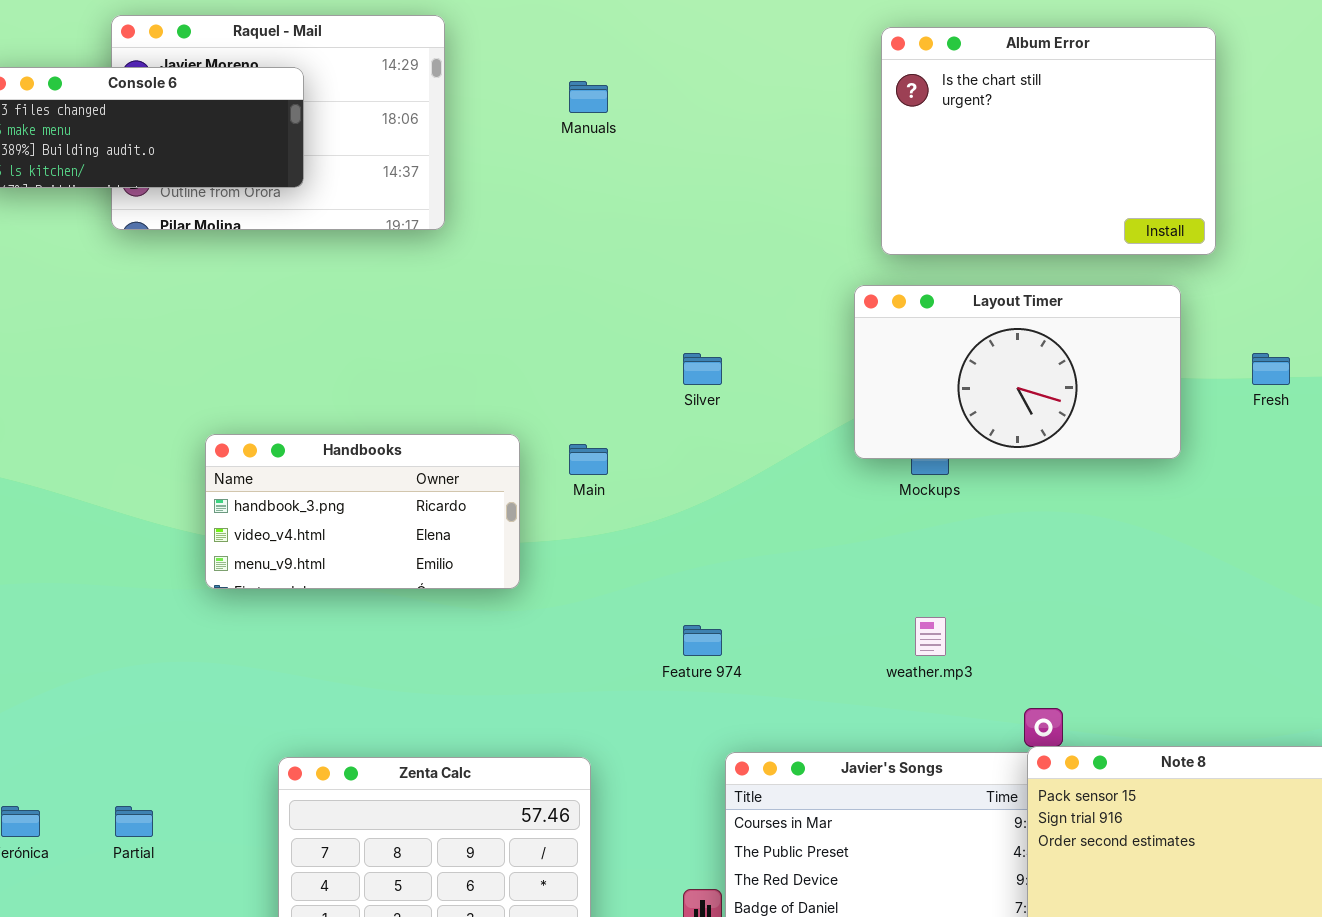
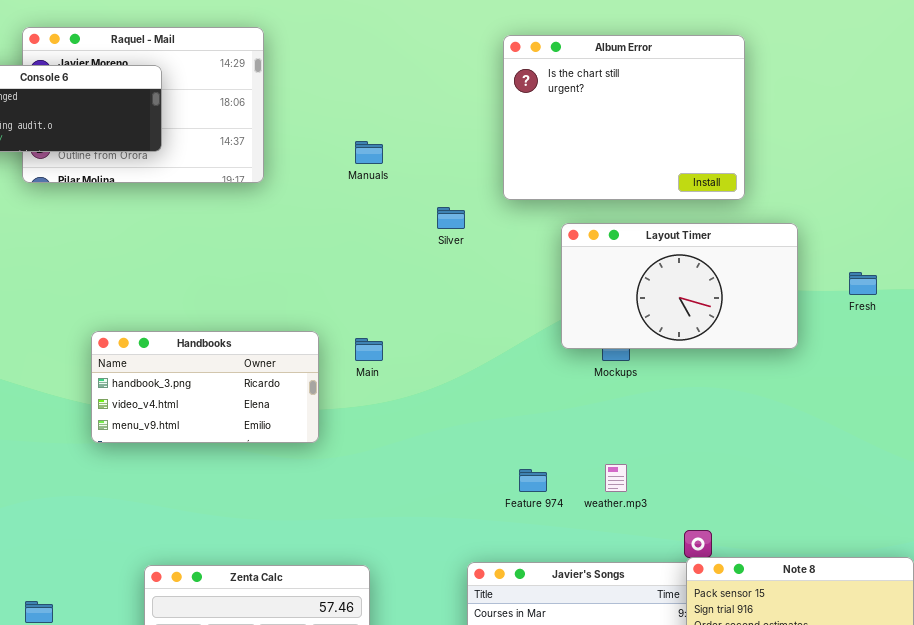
Album Error: [881,27,1216,255] -> [503,35,745,200], moved
Manuals: [569,81,608,113] -> [355,141,383,164], moved
Silver: [683,353,722,385] -> [437,207,465,229], moved
Feature 974: [683,625,722,656] -> [519,469,547,492], moved

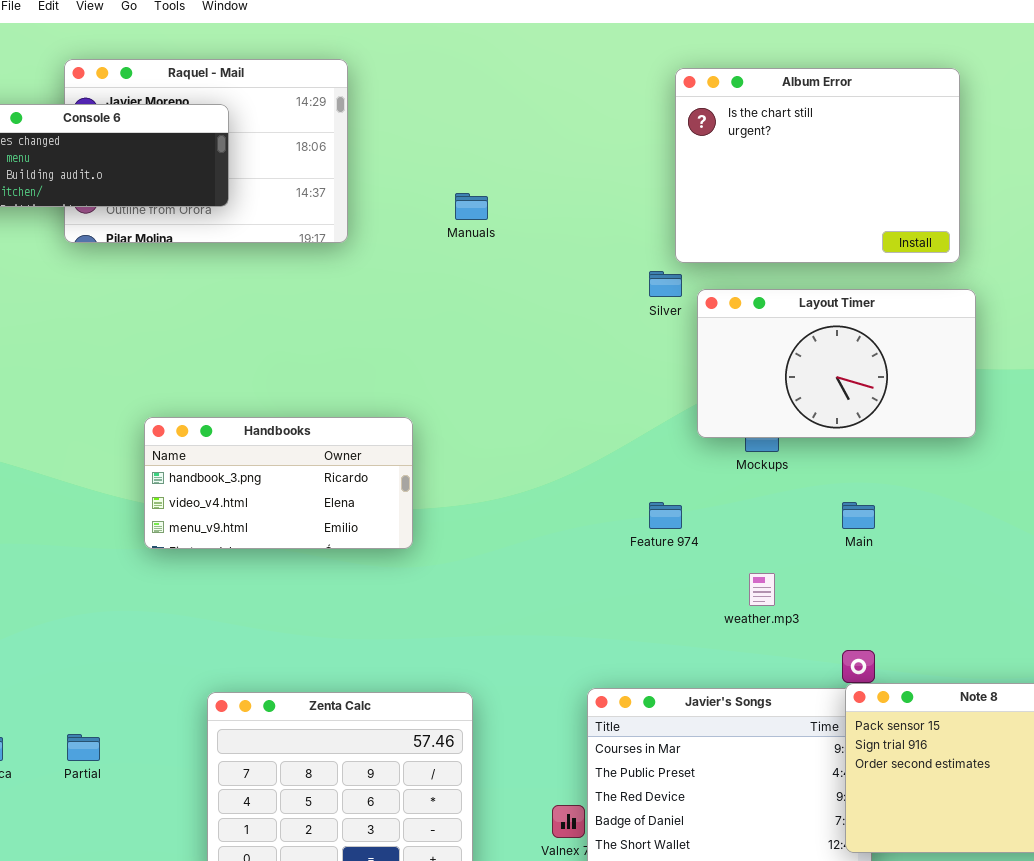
Album Error: [503,35,745,200] -> [675,68,960,263], moved
Silver: [437,207,465,229] -> [649,271,682,297], moved
Main: [355,338,383,361] -> [842,502,875,529], moved
Feature 974: [519,469,547,492] -> [649,502,682,529], moved

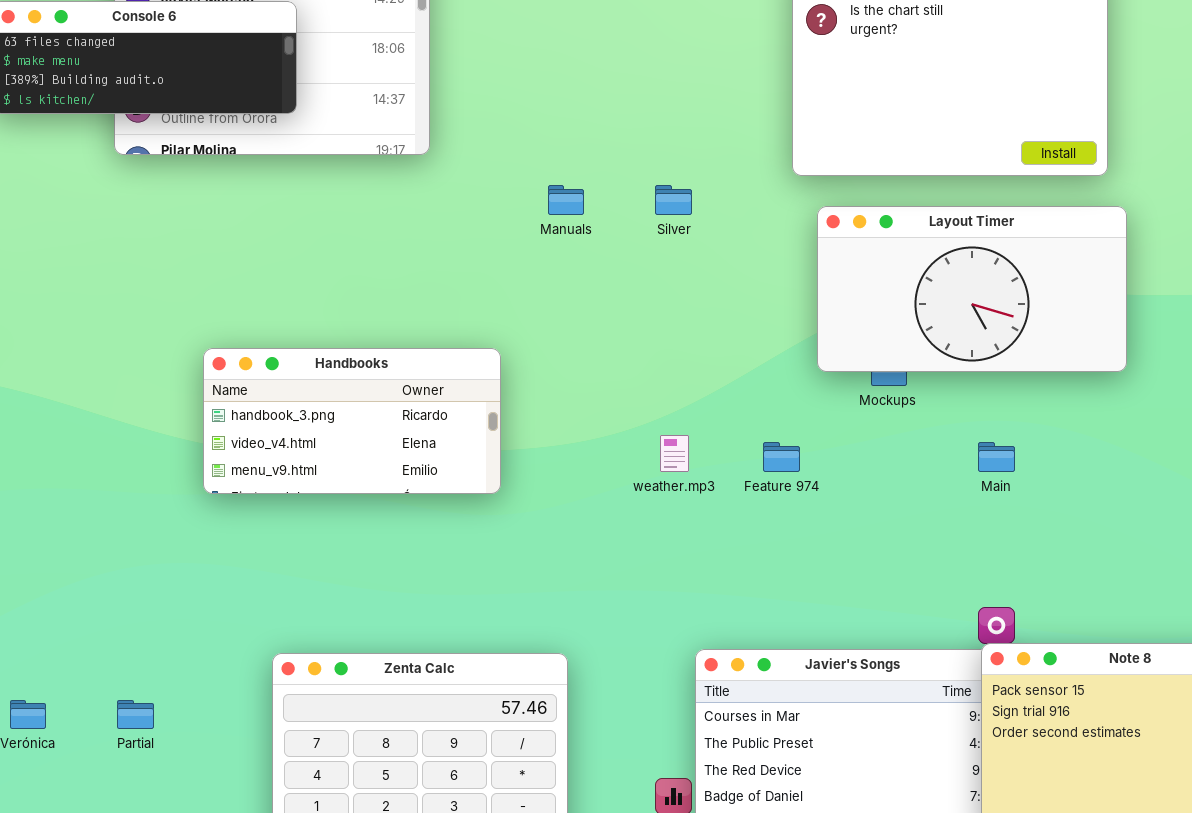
Manuals: [455,193,488,220] -> [548,185,584,215], moved
Silver: [649,271,682,297] -> [655,185,692,215], moved
weather.mp3: [749,573,775,606] -> [660,435,689,472], moved

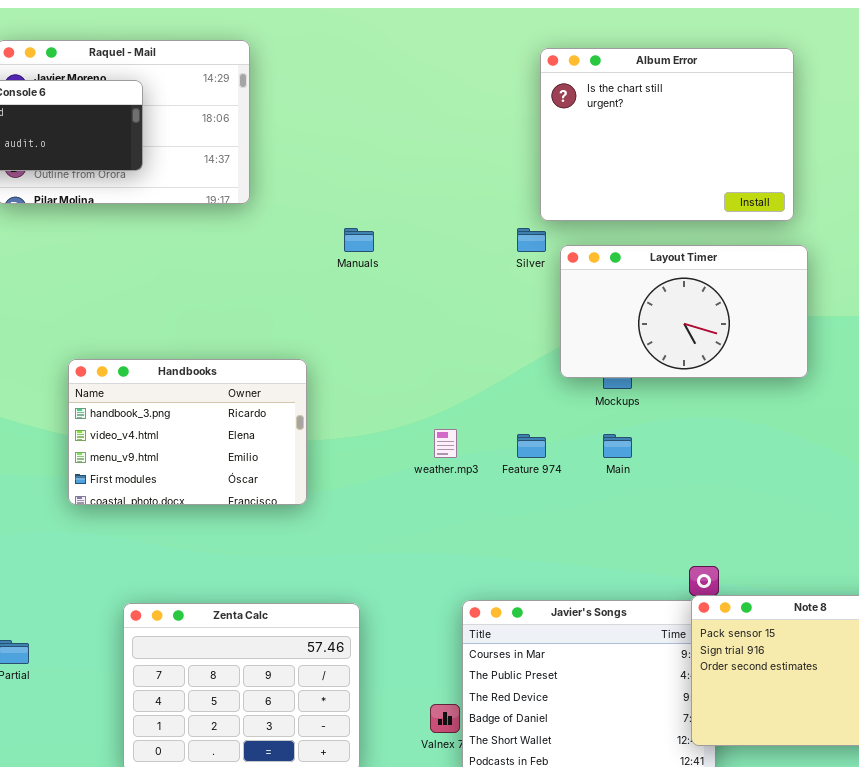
Silver: [655,185,692,215] -> [517,228,546,252], moved
Handbooks: [203,348,501,494] -> [68,359,307,505], resized
Main: [978,442,1015,472] -> [603,434,632,458], moved

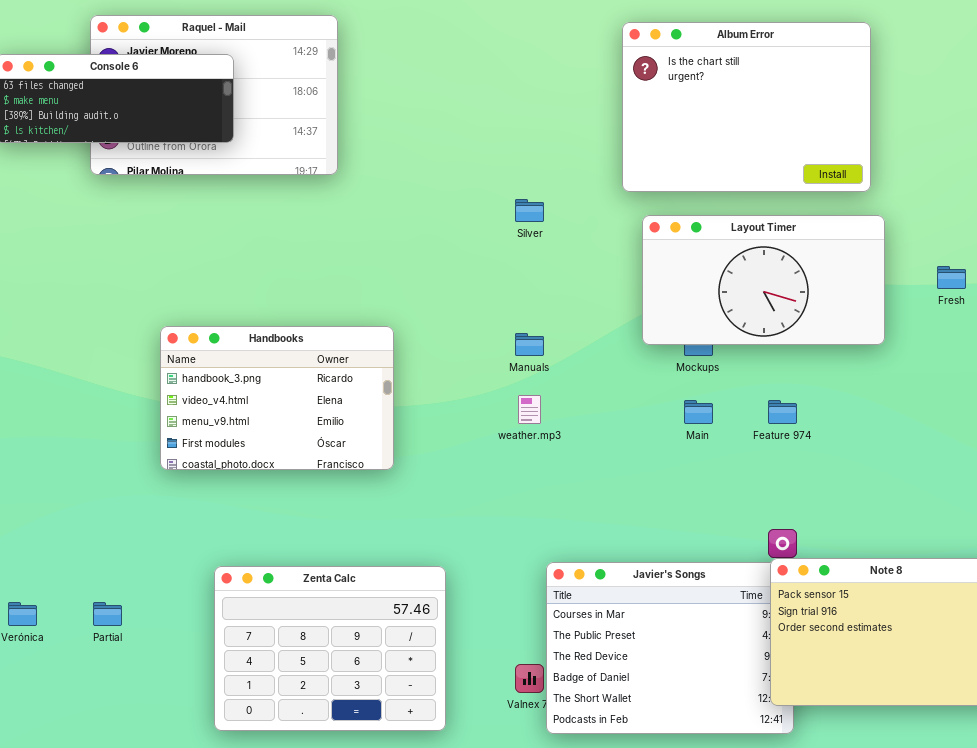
Manuals: [344,228,374,252] -> [515,333,544,356], moved
Silver: [517,228,546,252] -> [515,199,544,222], moved
Feature 974: [517,434,546,458] -> [768,400,797,424], moved

